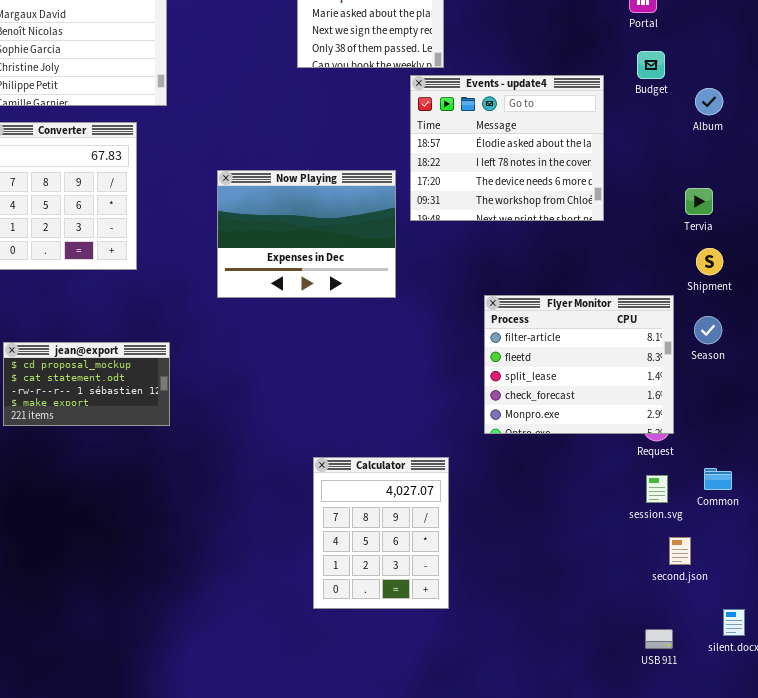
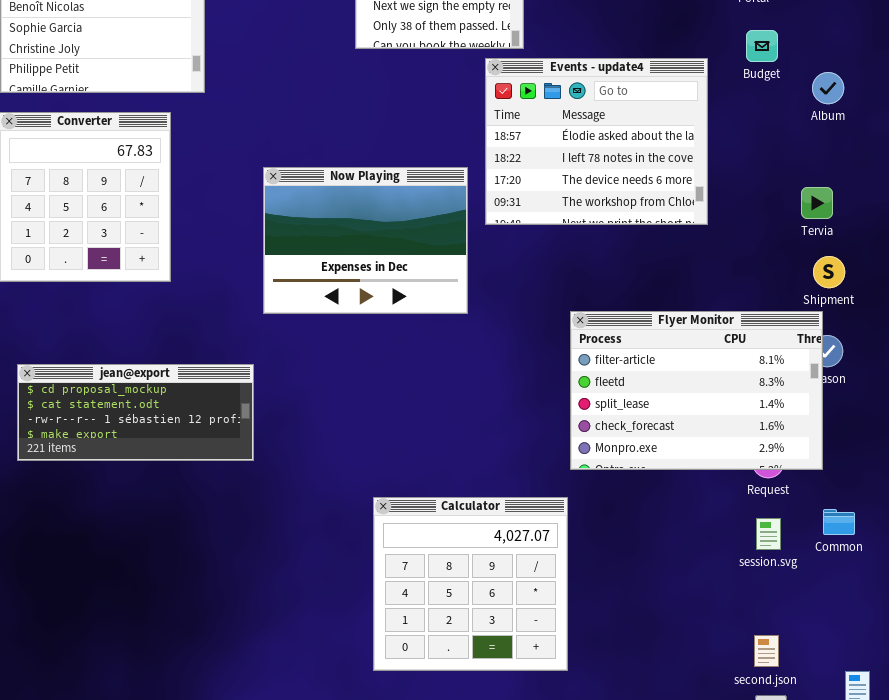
Flyer Monitor: [484,295,674,434] -> [570,311,823,470], resized
jean@export: [3,342,170,426] -> [17,364,254,461], resized
Calculator: [313,457,449,609] -> [373,497,568,671], resized
second.json: [669,537,691,565] -> [754,635,779,667], moved

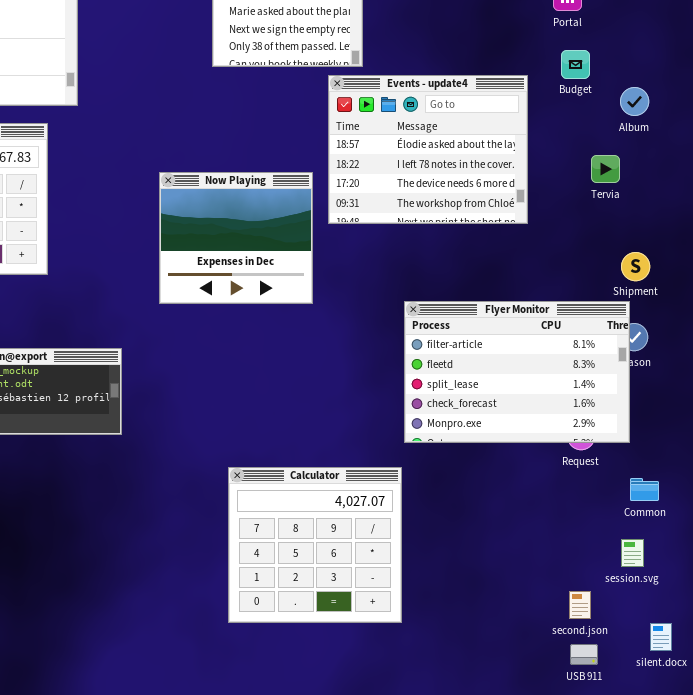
Now Playing: [263,167,468,314] -> [159,172,313,304], resized
Tervia: [801,187,833,219] -> [591,155,620,183], moved
session.svg: [756,518,781,550] -> [621,539,644,567], moved

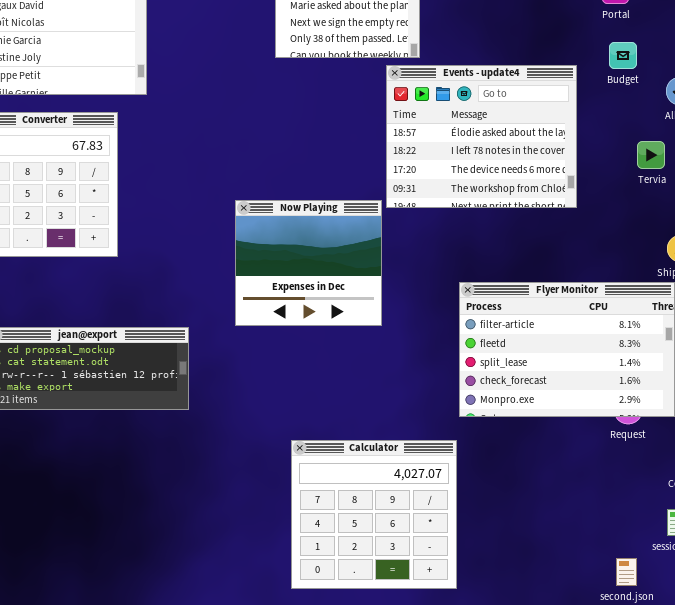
Now Playing: [159,172,313,304] -> [235,200,382,326], moved

